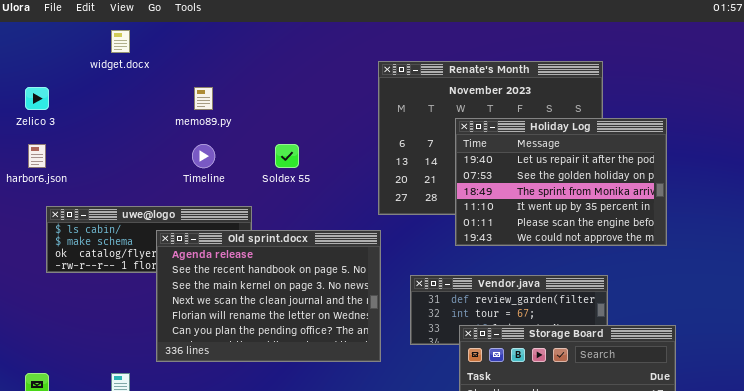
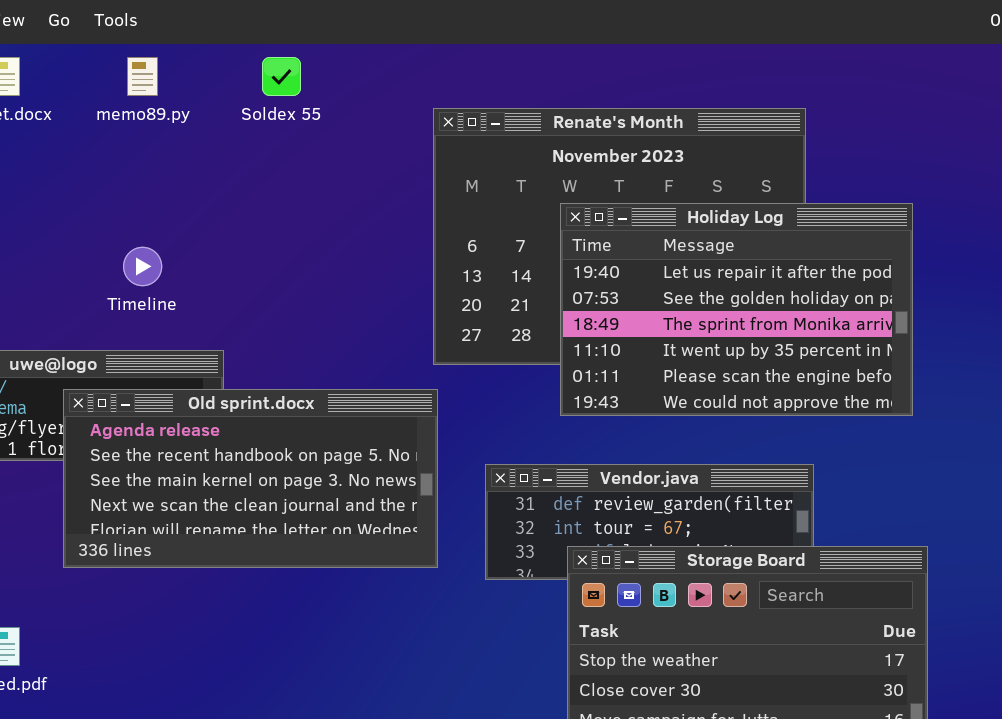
memo89.py: [194,87,213,110] -> [127,57,158,96], moved
Soldex 55: [275,144,299,168] -> [262,57,301,96], moved
Old sprint.docx: [156,230,381,362] -> [63,389,438,568], resized

